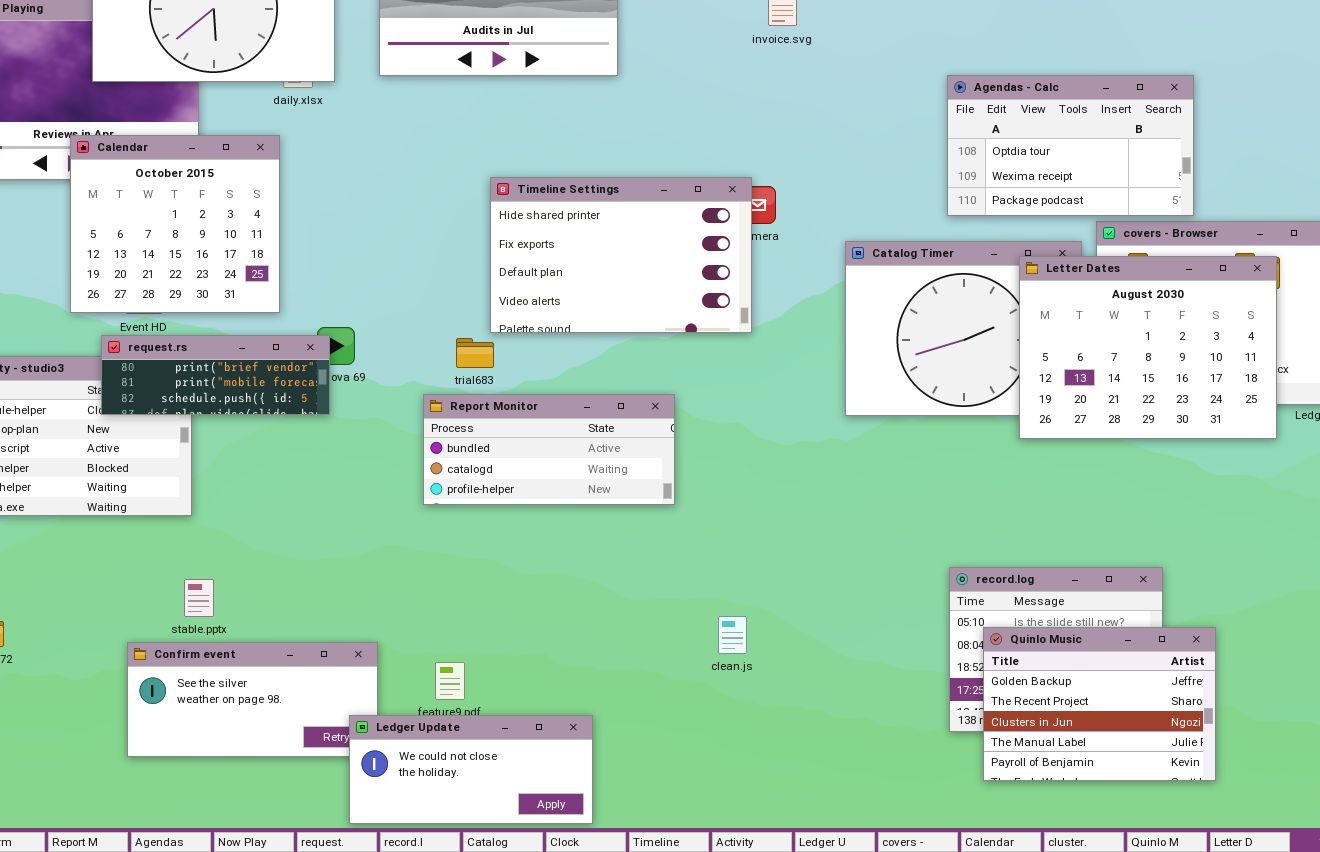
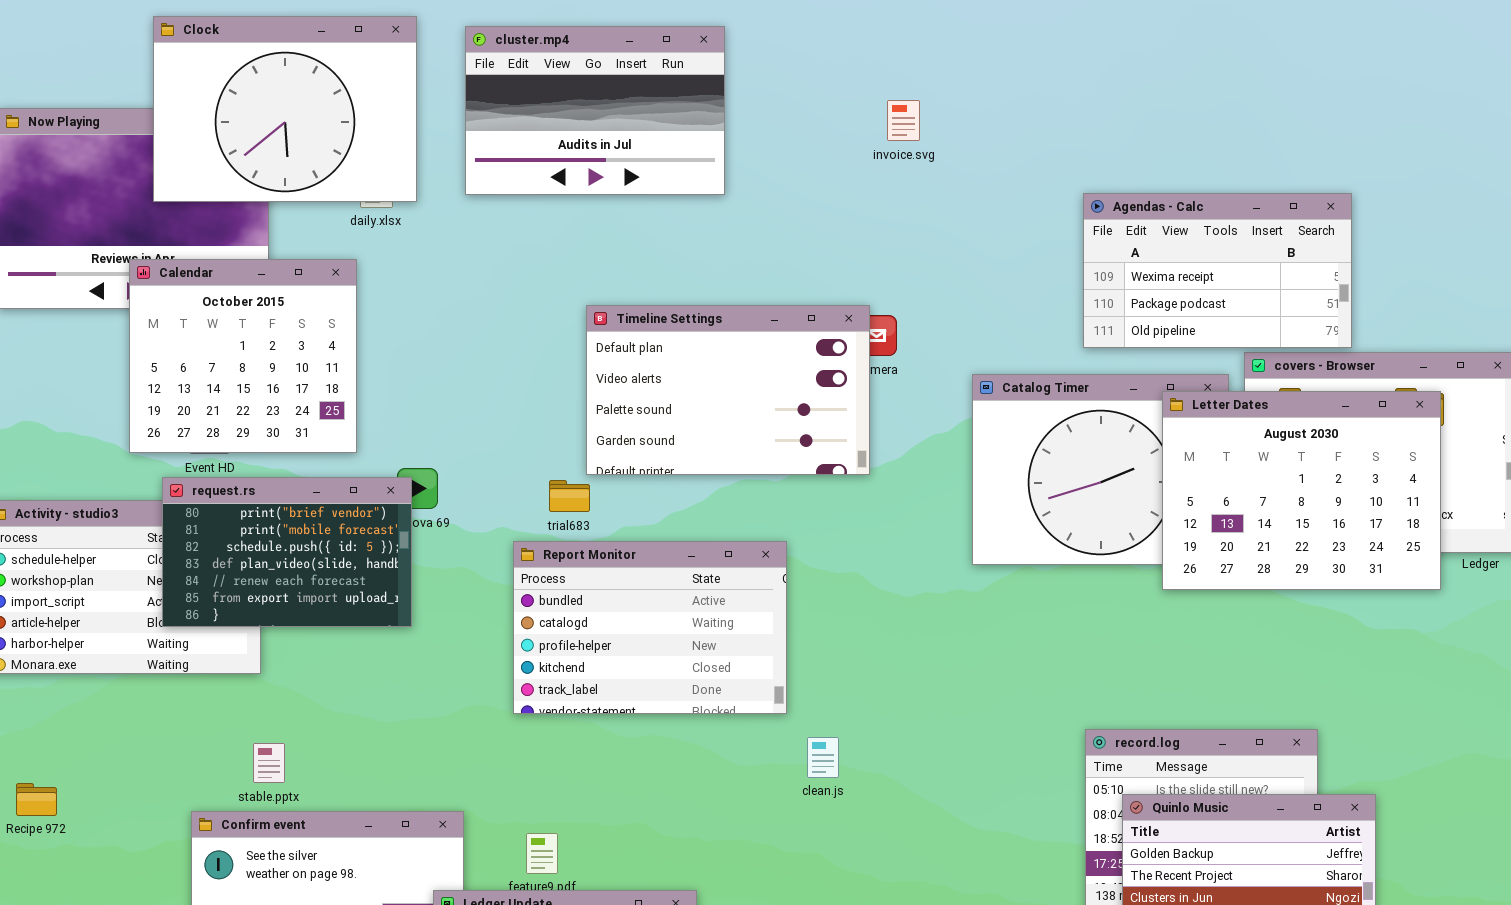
Agendas - Calc: [947,75,1194,216] -> [1083,193,1352,348], scrolled down 1 row
Timeline Settings: [490,177,752,333] -> [586,305,870,475], scrolled down 2 rows
request.rs: [101,335,330,415] -> [162,477,412,627], resized
Report Monitor: [423,394,675,505] -> [513,541,787,714], resized
clean.js: [718,616,747,654] -> [807,737,839,778], moved

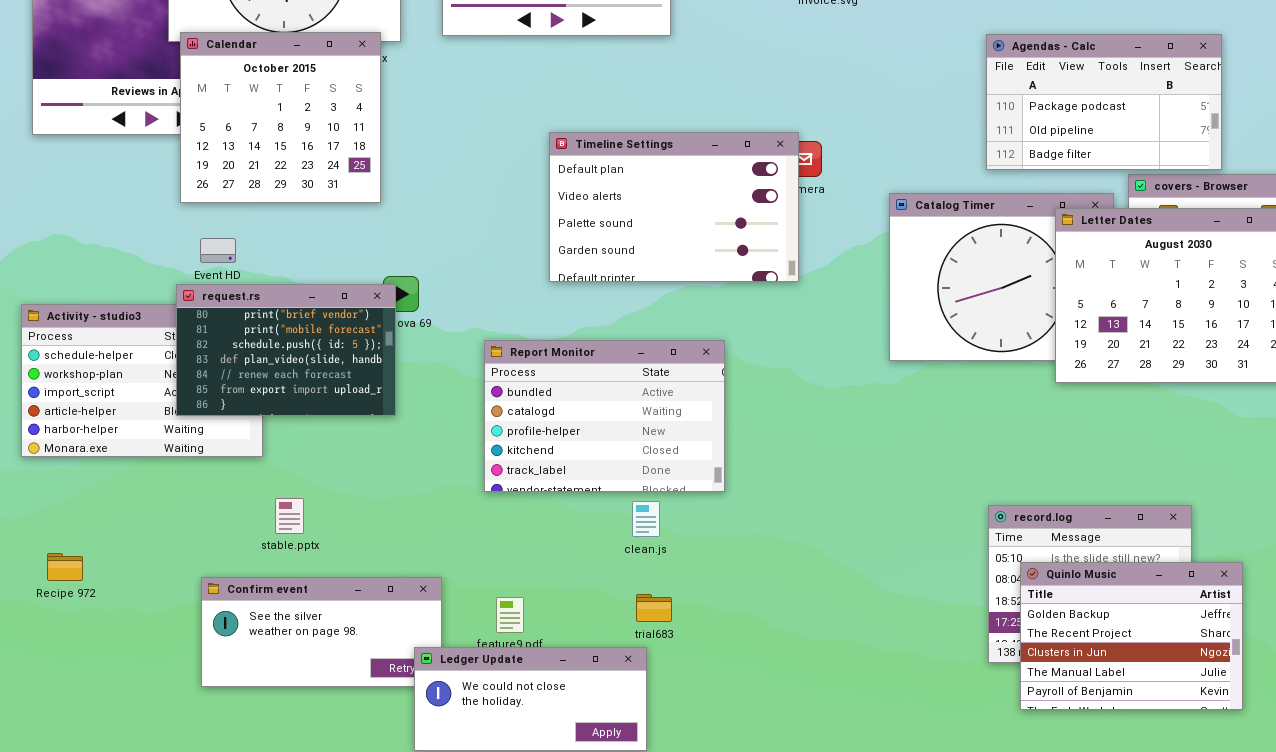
Agendas - Calc: [1083,193,1352,348] -> [986,34,1222,170], scrolled down 1 row
Calendar: [129,259,357,453] -> [180,32,381,203], moved
trial683: [549,480,590,512] -> [636,594,672,622], moved
clean.js: [807,737,839,778] -> [632,501,660,537], moved
stable.pptx: [253,743,285,783] -> [275,498,304,534], moved

